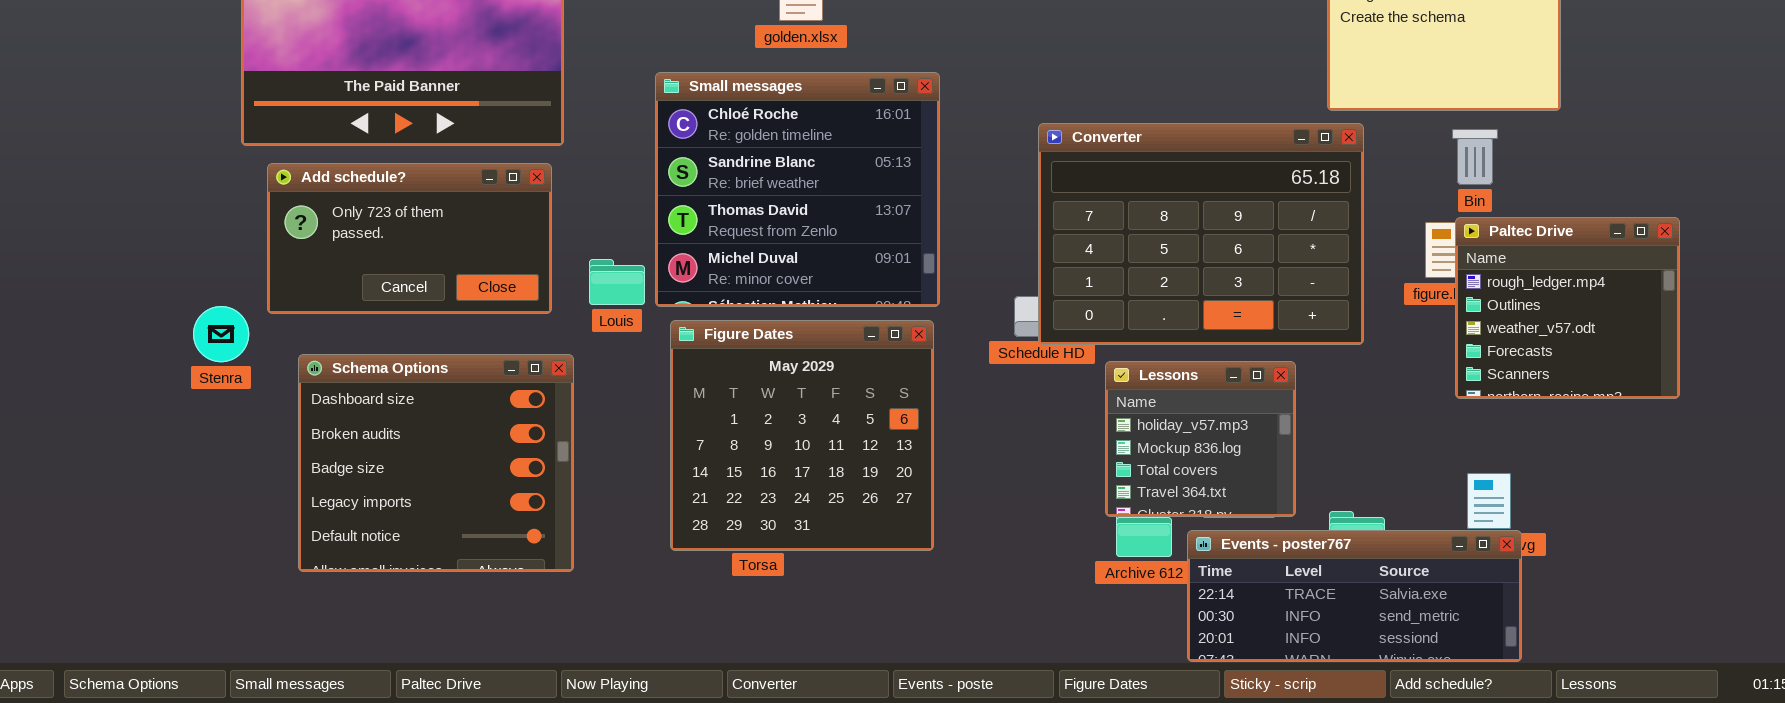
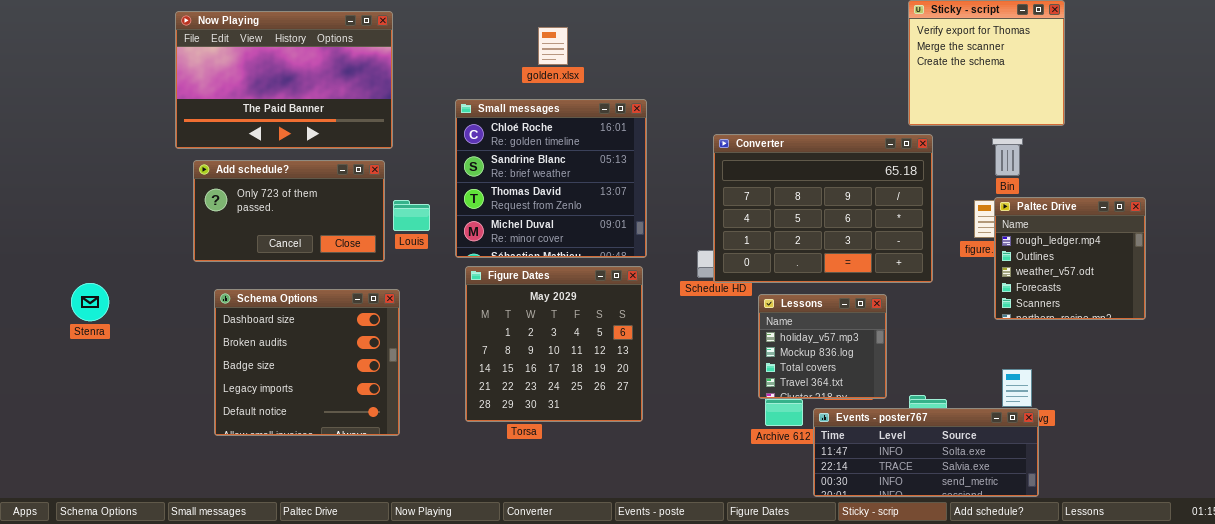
Louis: [589,259,645,305] -> [393,200,430,231], moved
Stenra: [193,306,249,362] -> [71,283,109,321], moved
Events - poster767: [1187,530,1522,662] -> [813,408,1039,497], scrolled up 1 row

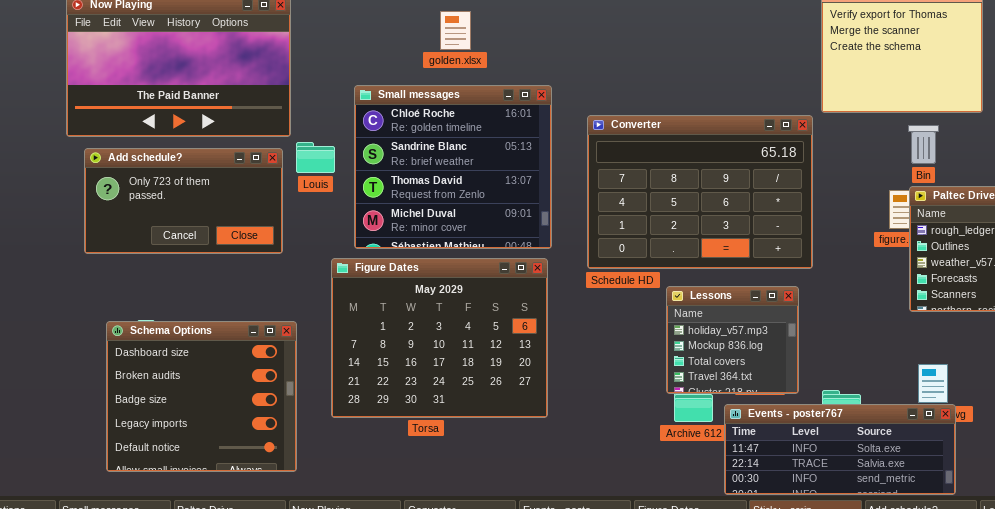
Converter: [713,134,933,283] -> [587,115,813,269], moved
Louis: [393,200,430,231] -> [296,142,335,173], moved
Figure Dates: [465,266,643,422] -> [331,258,548,418], resized
Schema Options: [214,289,400,436] -> [106,321,297,472], moved

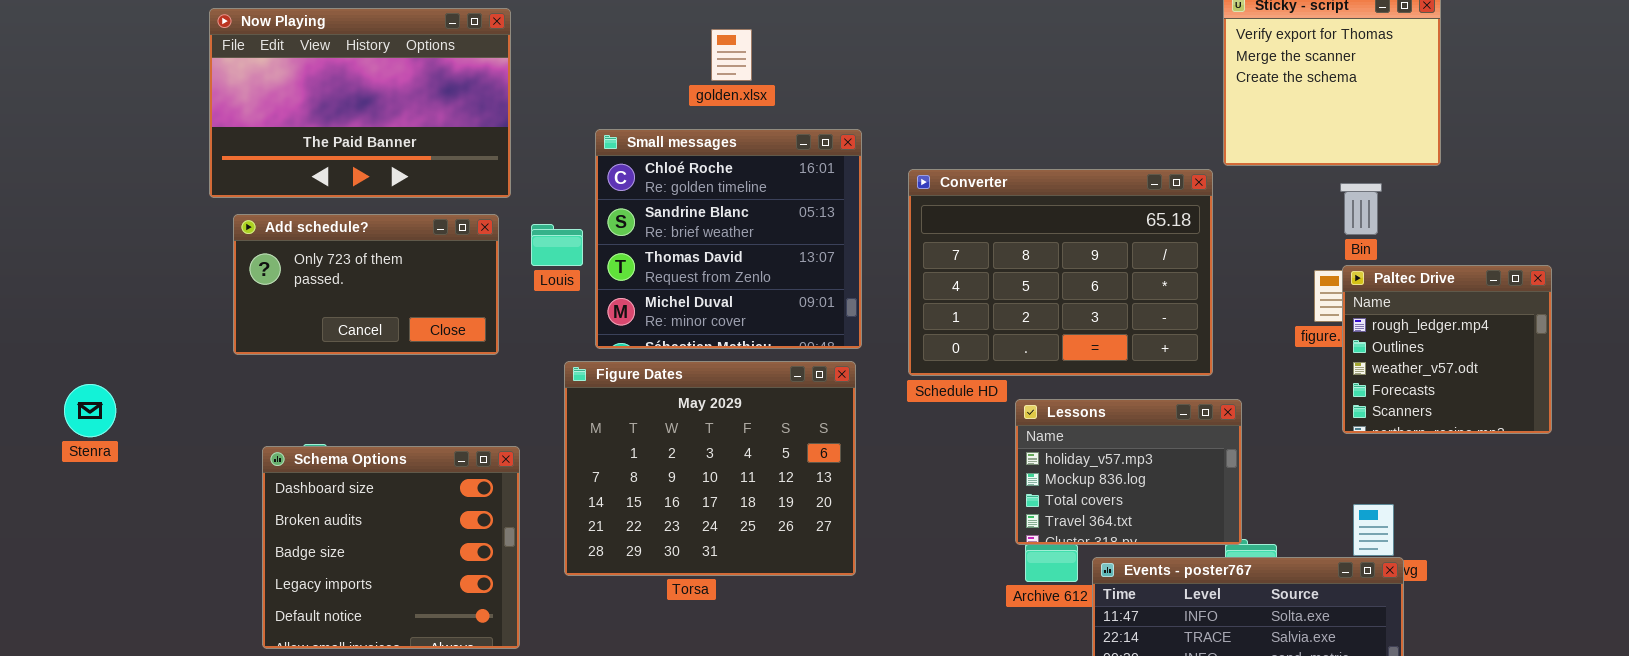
Louis: [296,142,335,173] -> [531,224,583,266], moved
Lessons: [666,286,799,394] -> [1015,399,1242,545], resized

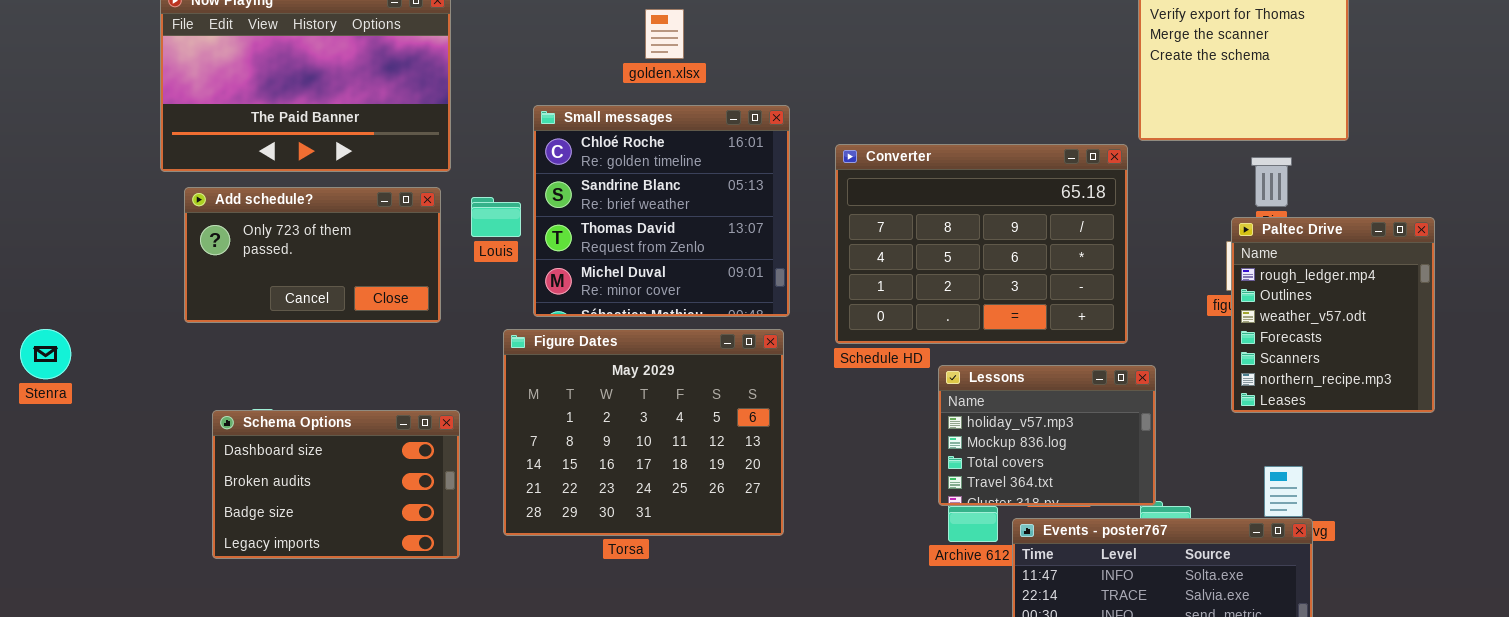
Paltec Drive: [1342,265,1552,434] -> [1231,217,1435,413], moved, resized
Stenra: [64,384,116,437] -> [20,329,71,379], moved
Schema Options: [262,446,520,649] -> [212,410,460,559], resized

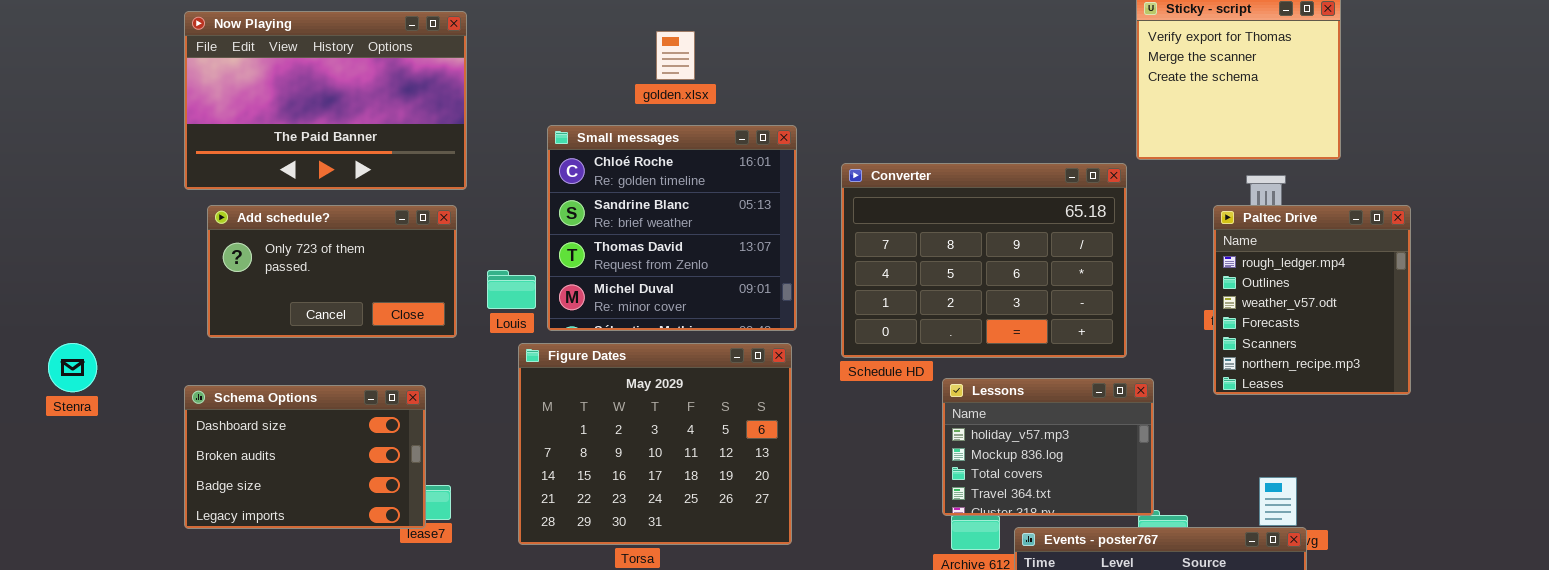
Louis: [471,197,521,237] -> [487,270,536,309], moved
Paltec Drive: [1231,217,1435,413] -> [1213,205,1411,395], moved
Schema Options: [212,410,460,559] -> [184,385,426,529], moved

